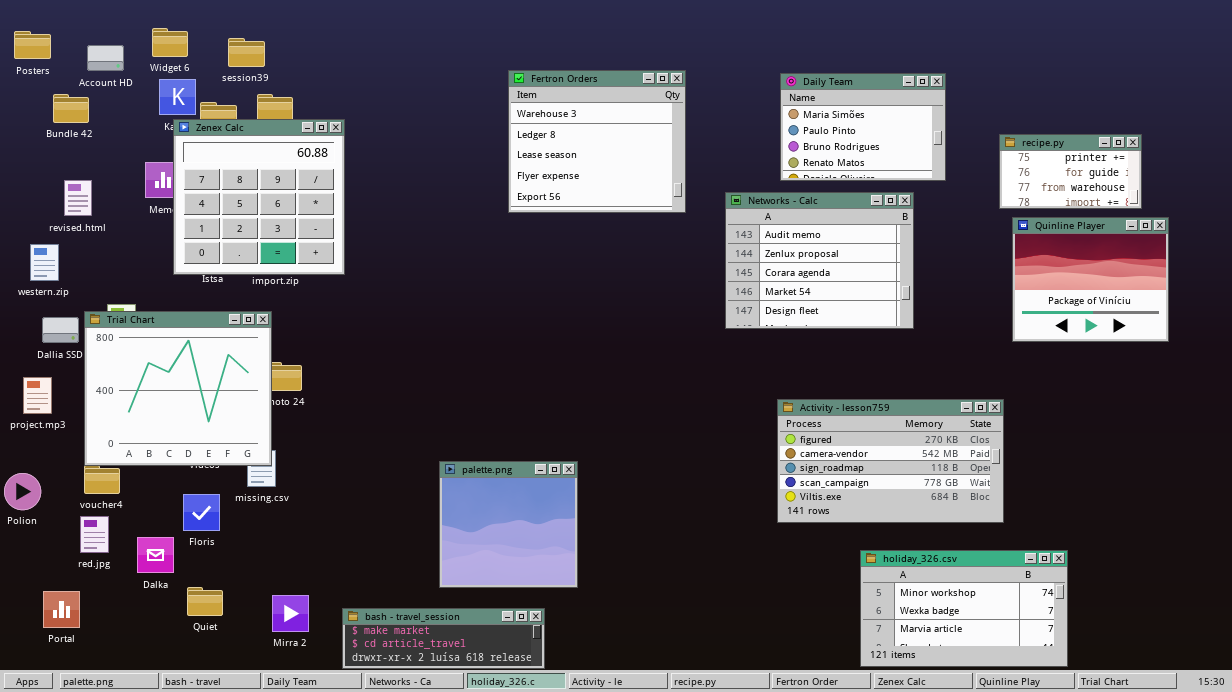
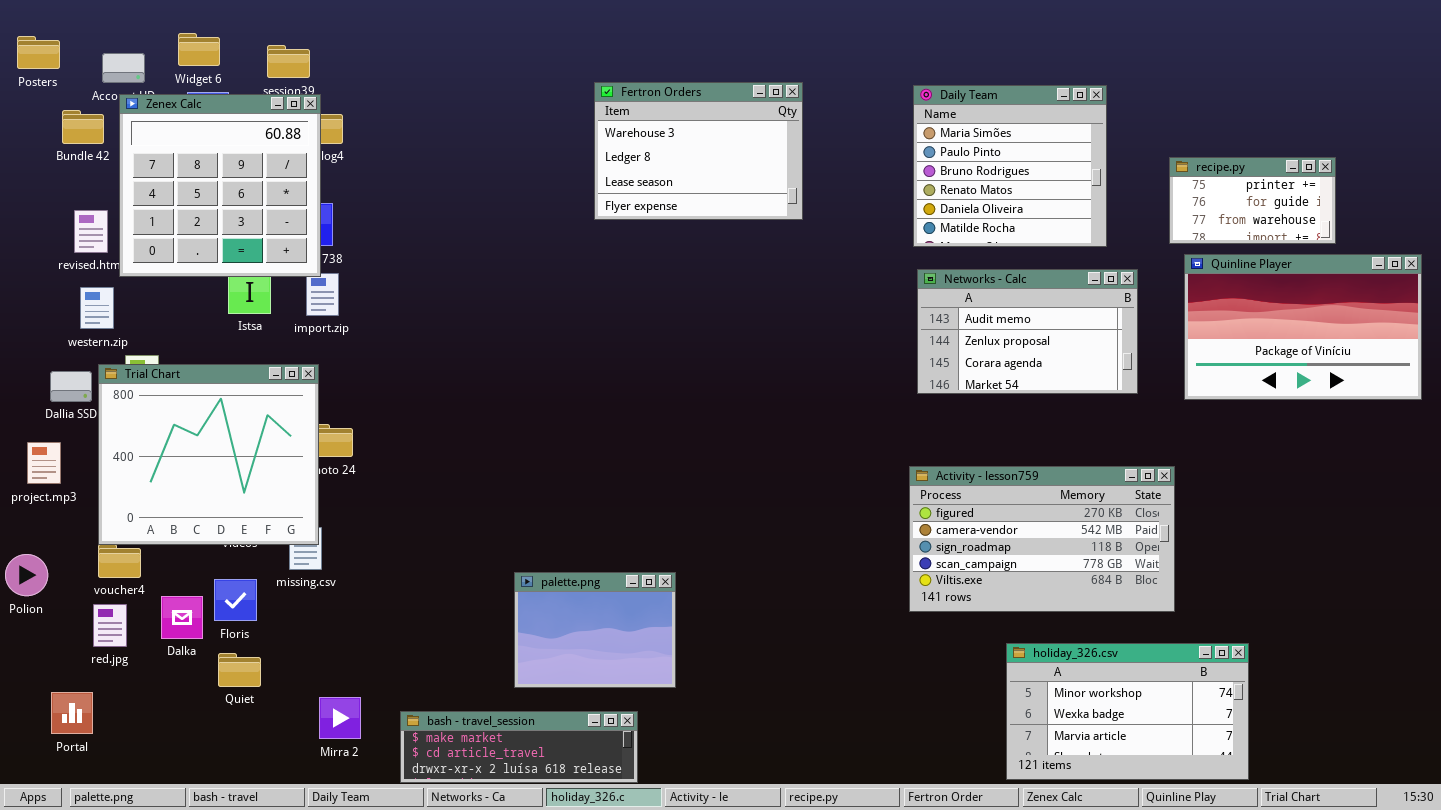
Fertron Orders: [508,70,686,213] -> [594,82,803,220], resized
Daily Team: [780,73,946,181] -> [913,85,1107,247], resized
Zenex Calc: [173,119,345,275] -> [119,94,321,277], moved
Networks - Calc: [725,192,914,329] -> [917,269,1138,394], moved, resized
Quinline Player: [1012,217,1169,342] -> [1184,254,1422,400], resized
western.zip: [30,244,59,281] -> [80,287,114,329], moved
palette.png: [439,461,578,588] -> [514,572,676,688], resized
Dalka: [137,537,174,573] -> [161,596,203,639], moved
Quiet: [187,587,223,616] -> [218,653,261,687], moved

